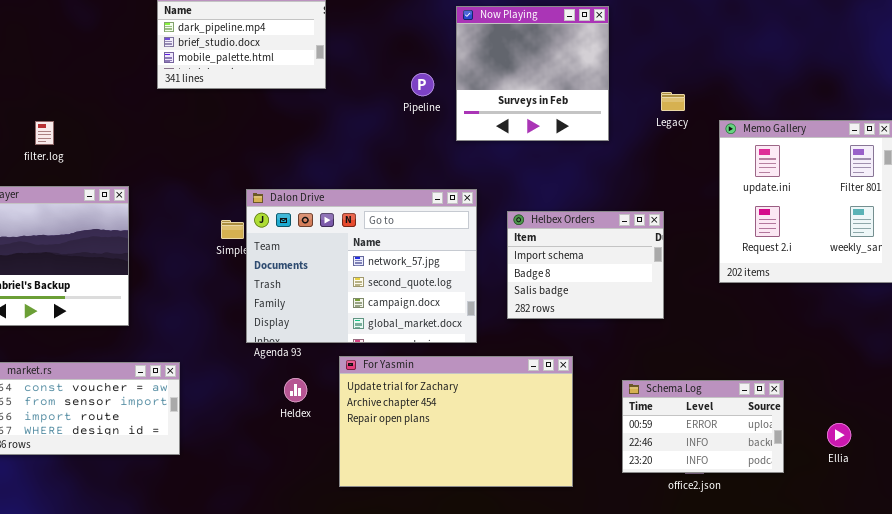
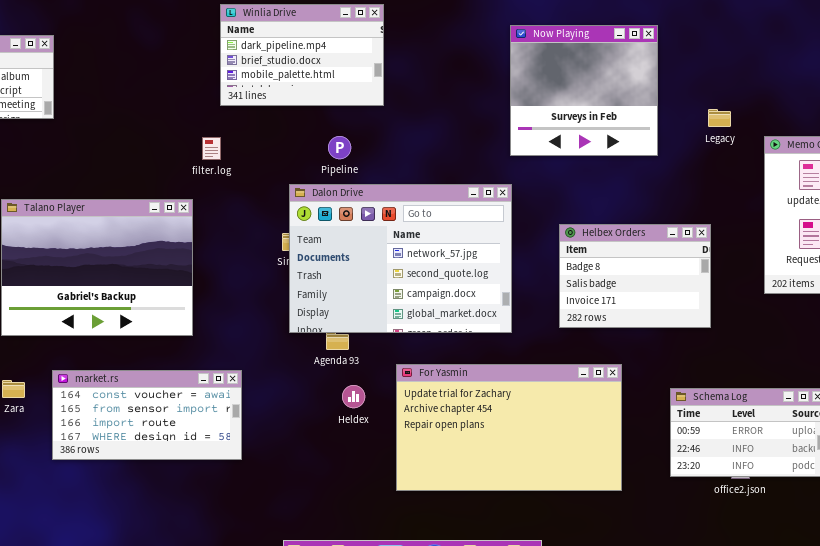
Pipeline: [411,73,434,96] -> [328,136,351,159], moved
filter.log: [35,121,54,145] -> [202,137,221,160], moved
Dalon Drive: [246,189,477,343] -> [289,184,512,333], moved
Helbex Orders: [507,211,664,319] -> [559,224,711,328], scrolled down 1 row

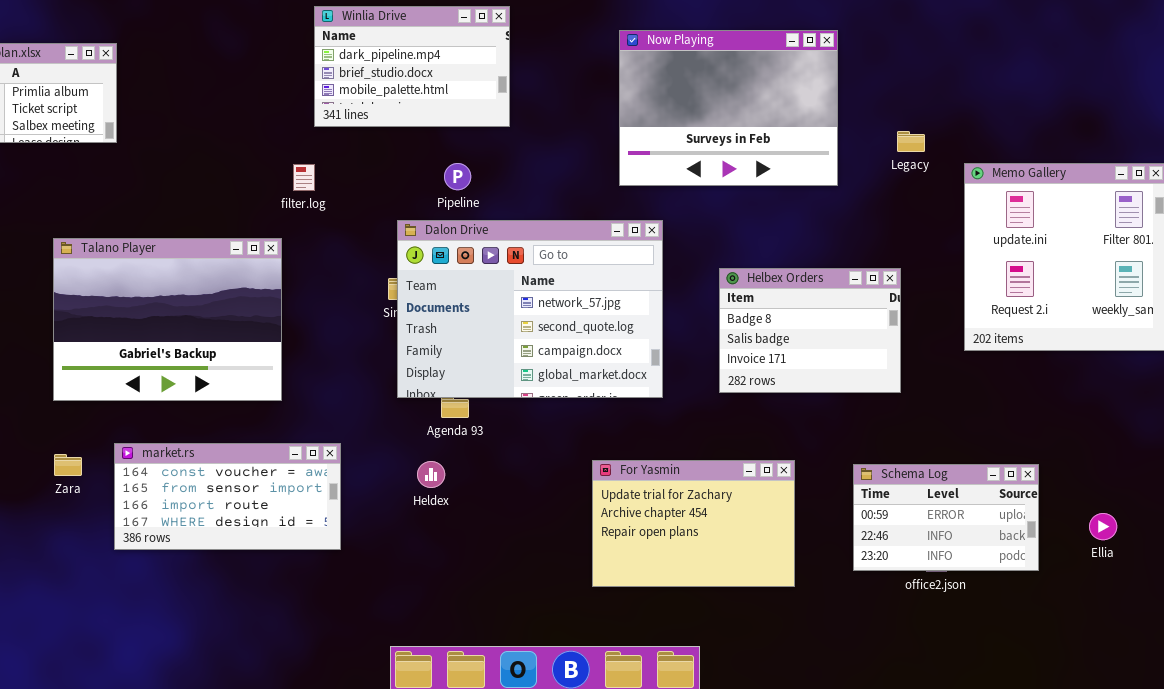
Now Playing: [510,25,658,156] -> [619,30,838,186], resized
For Yasmin: [396,364,622,491] -> [592,460,795,587], resized
Heldex: [342,385,365,408] -> [417,461,445,488], moved

